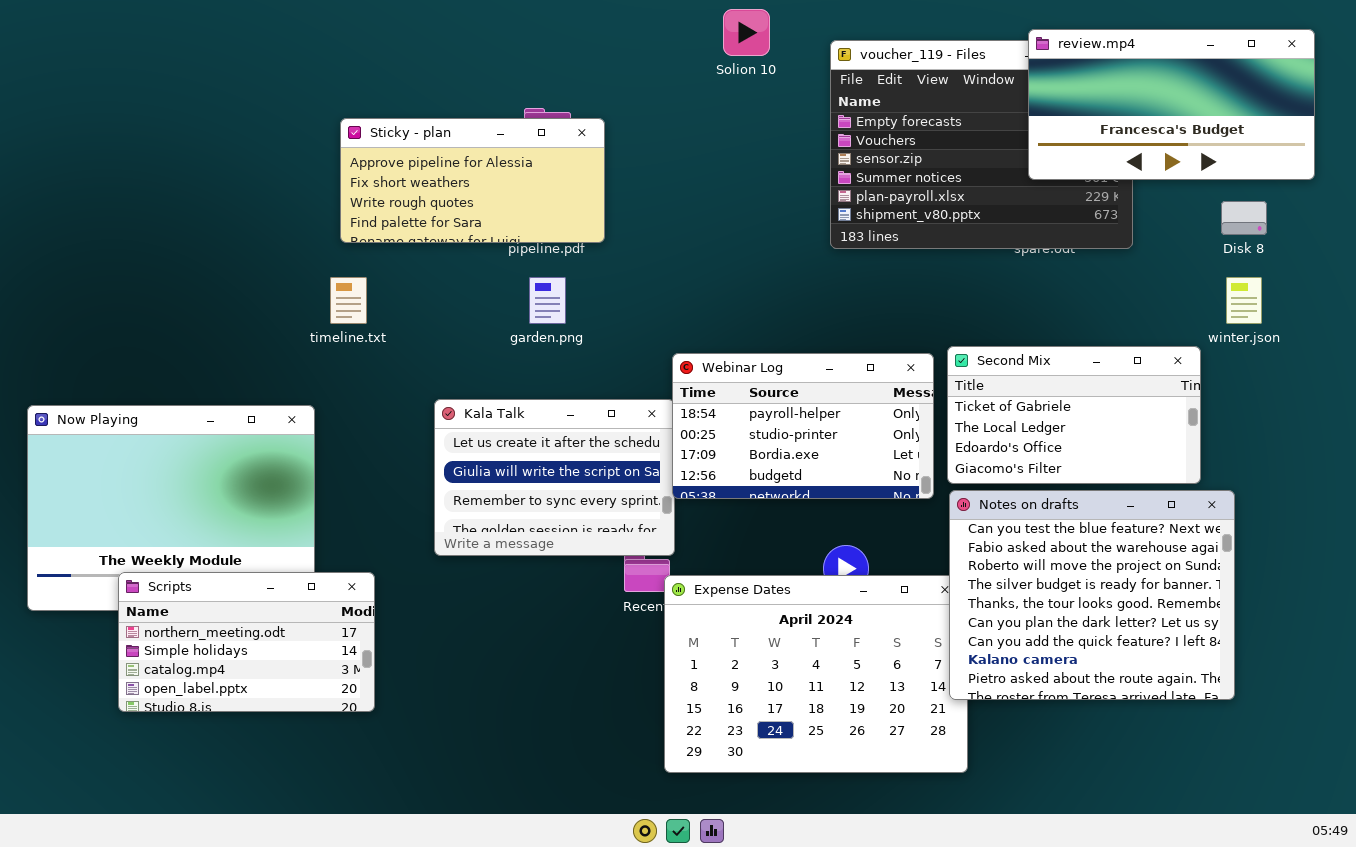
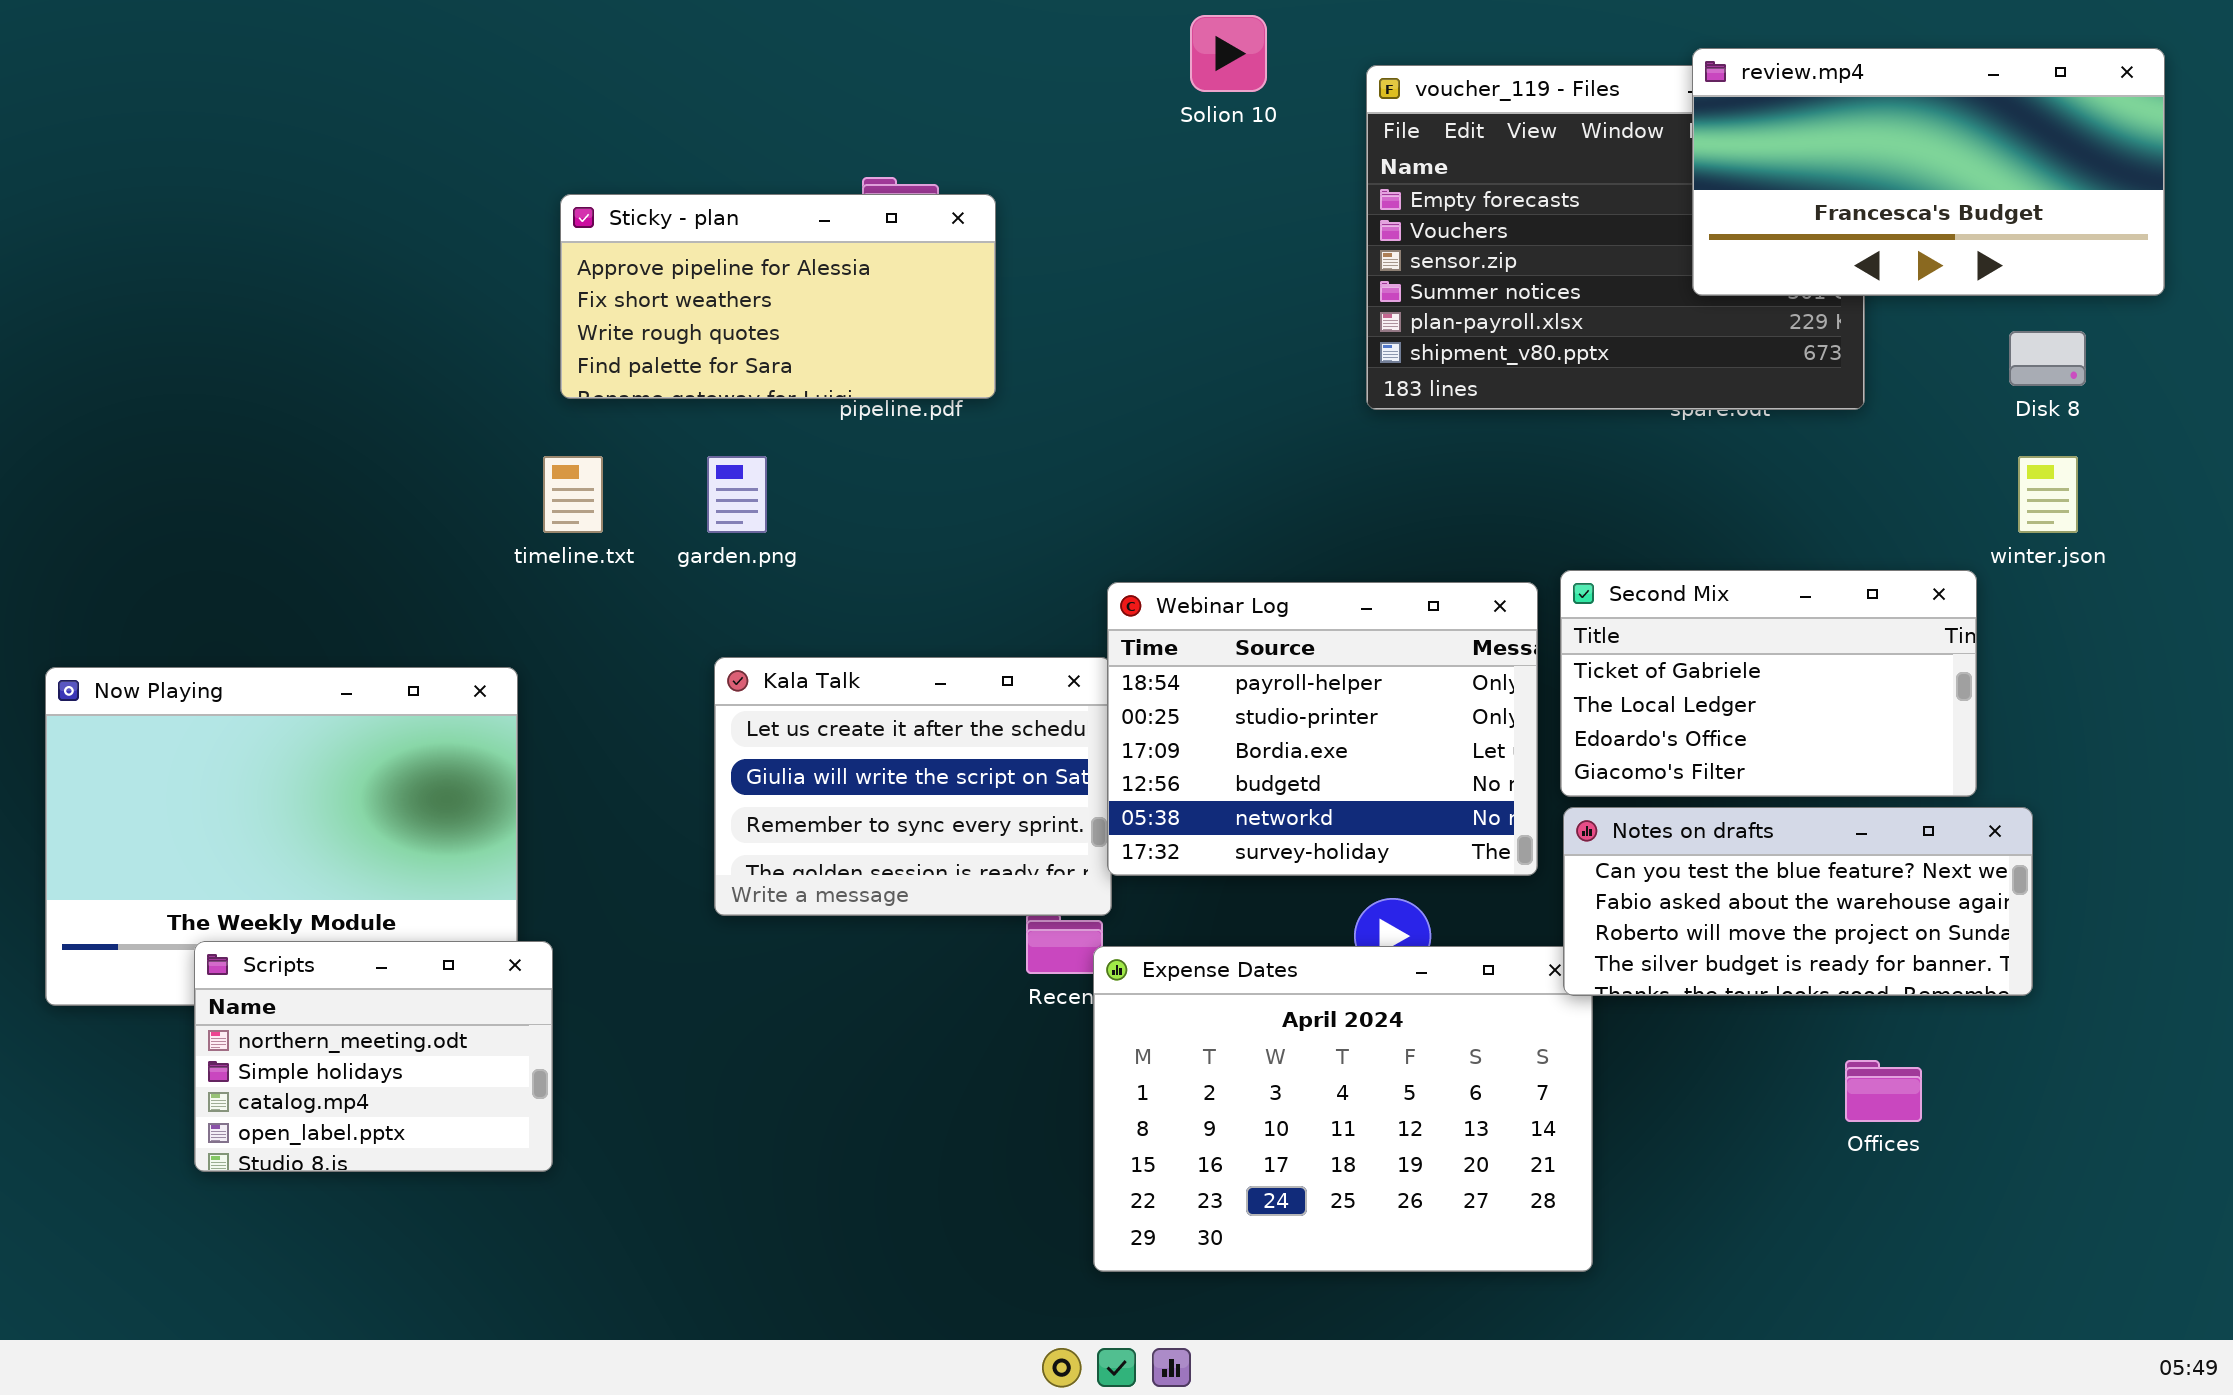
garden.png: [529,277,566,324] -> [707,456,767,533], moved
Webinar Log: [672,353,934,499] -> [1107,582,1538,876], resized
Notes on drafts: [949,490,1235,700] -> [1563,807,2033,996], resized
Scripts: [118,572,375,712] -> [194,941,553,1172], resized

